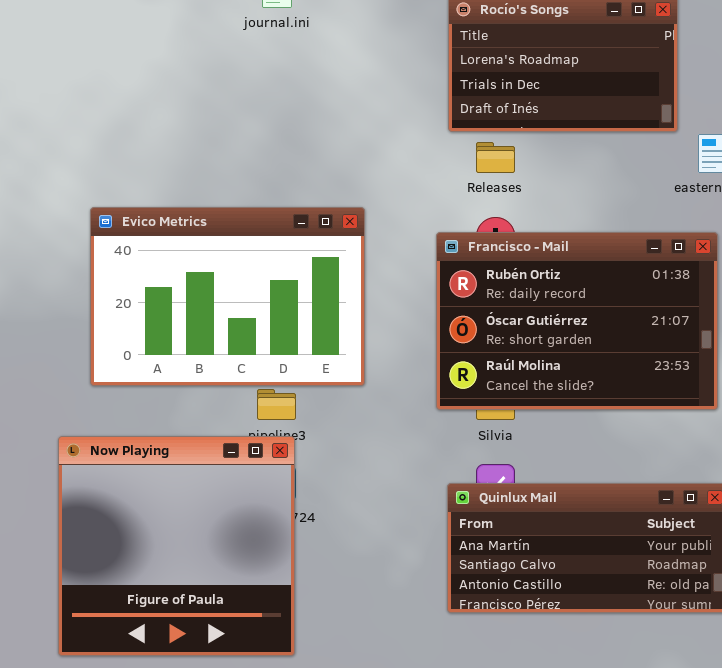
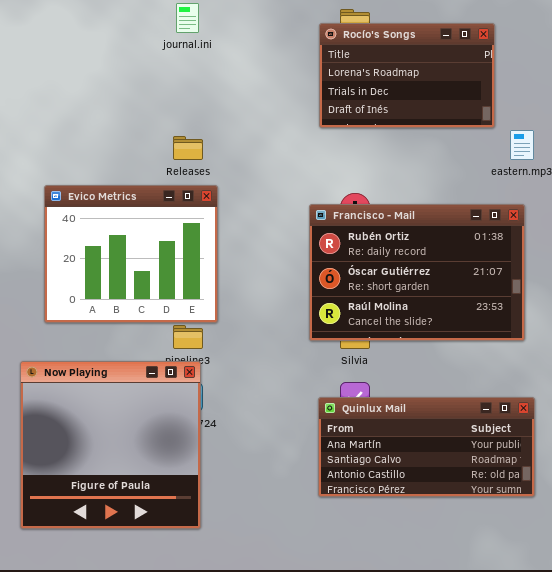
Releases: [476,142,515,173] -> [173,136,203,160], moved
Evico Metrics: [90,207,365,386] -> [44,185,218,323], resized

